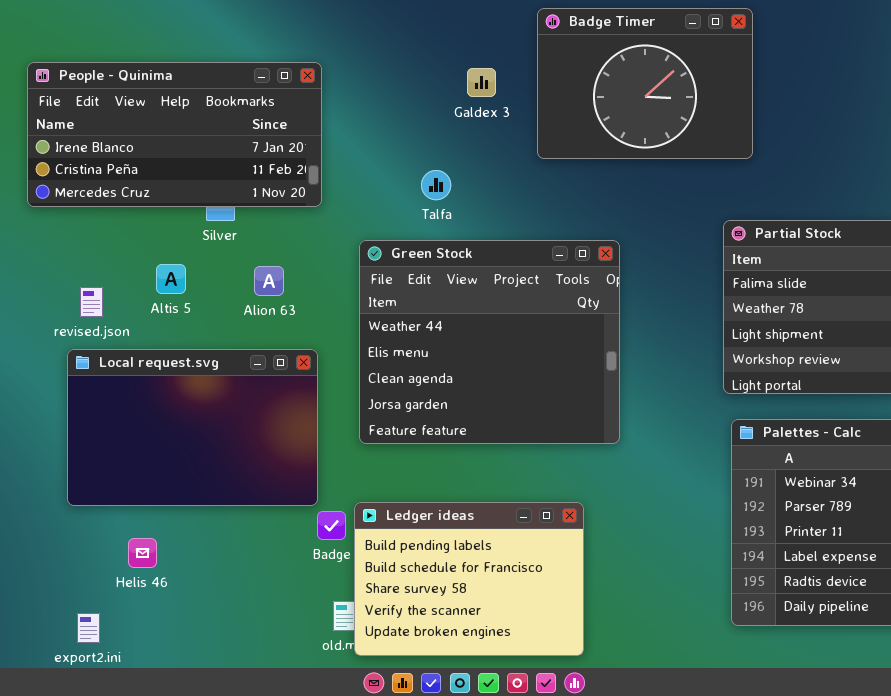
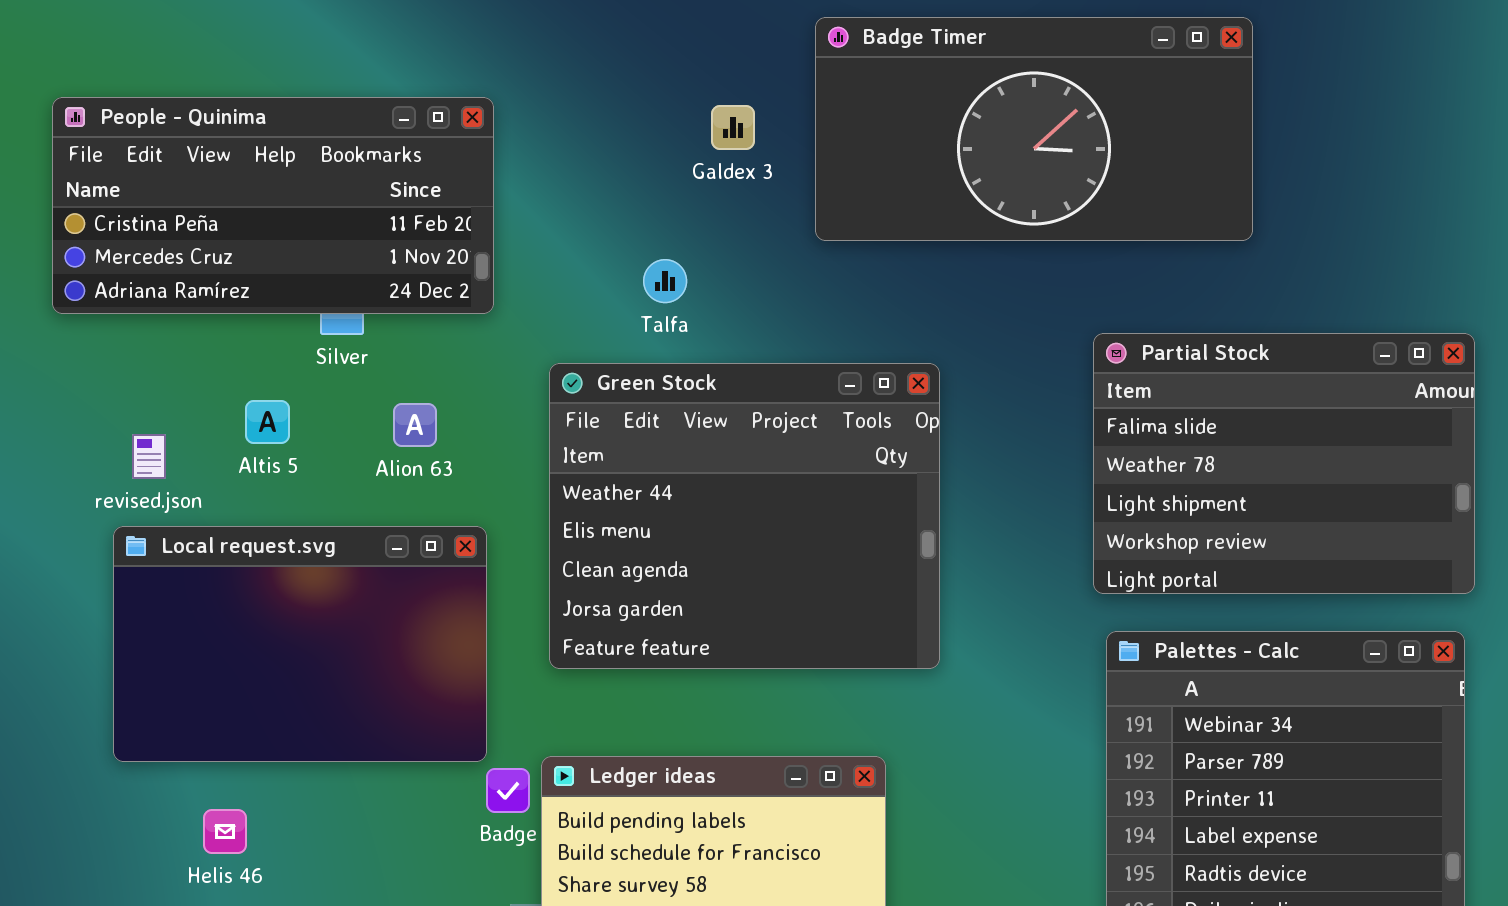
Badge Timer: [537,8,753,159] -> [815,17,1253,241], resized
People - Quinima: [27,62,322,207] -> [52,97,494,314], scrolled down 1 row

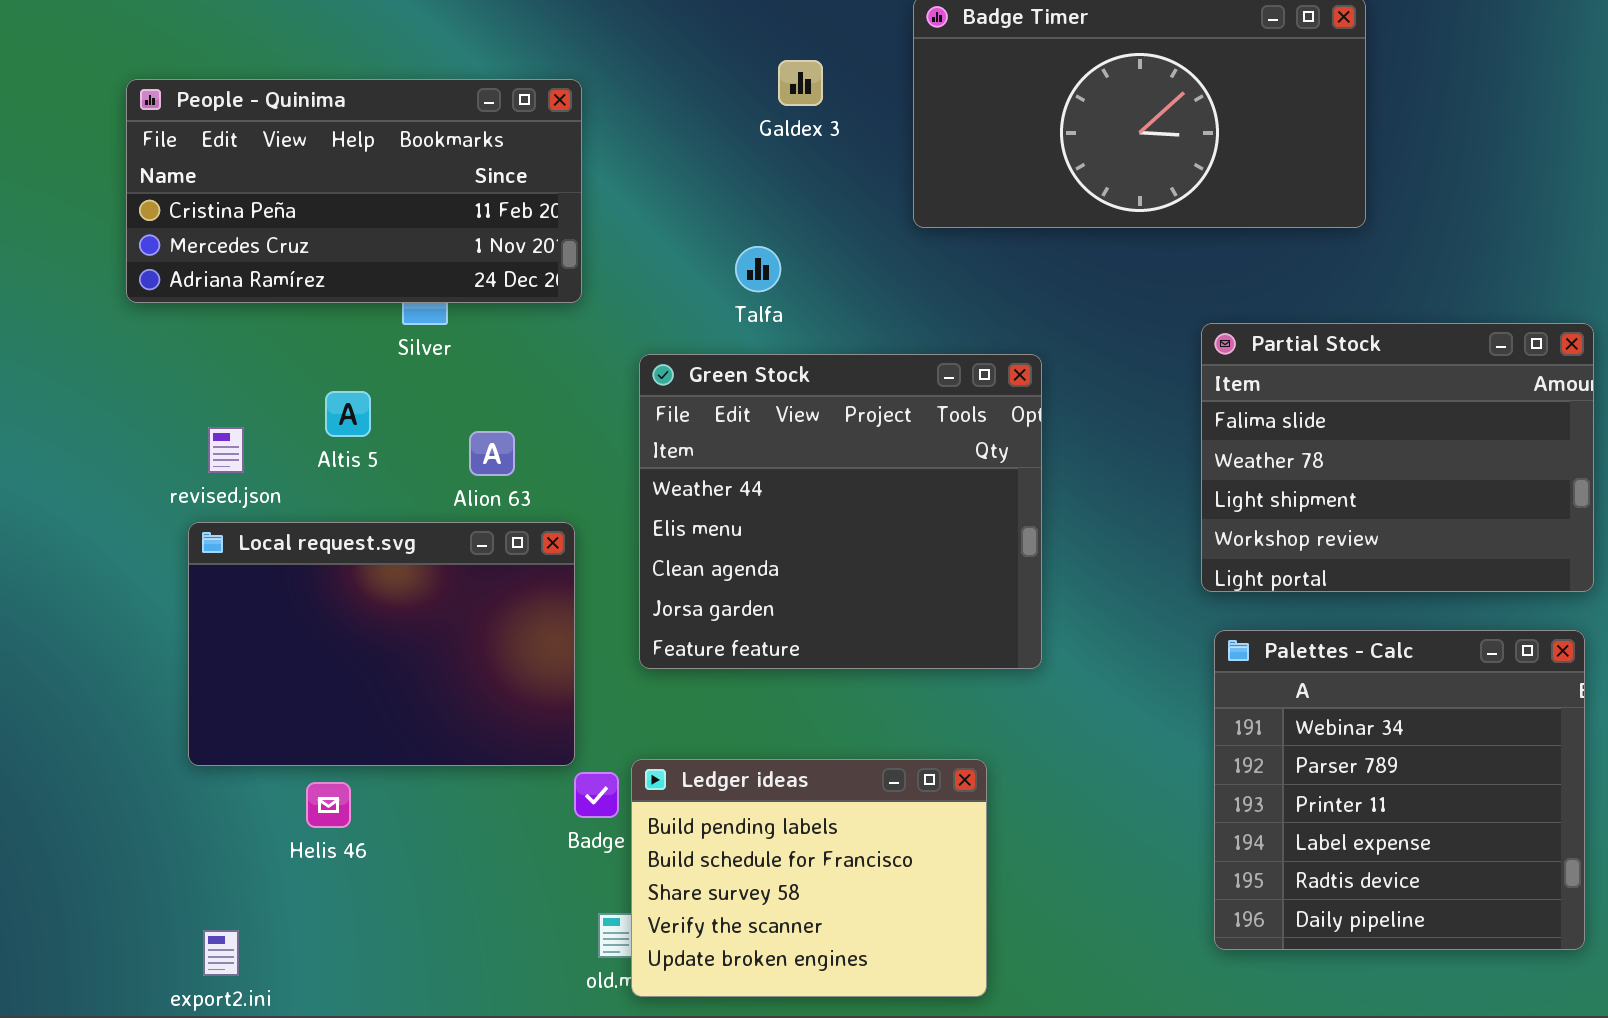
Galdex 3: [711,105,755,150] -> [778,60,823,106], moved
Alion 63: [393,403,437,447] -> [469,431,515,476], moved
Helis 46: [203,809,247,854] -> [306,782,351,828], moved

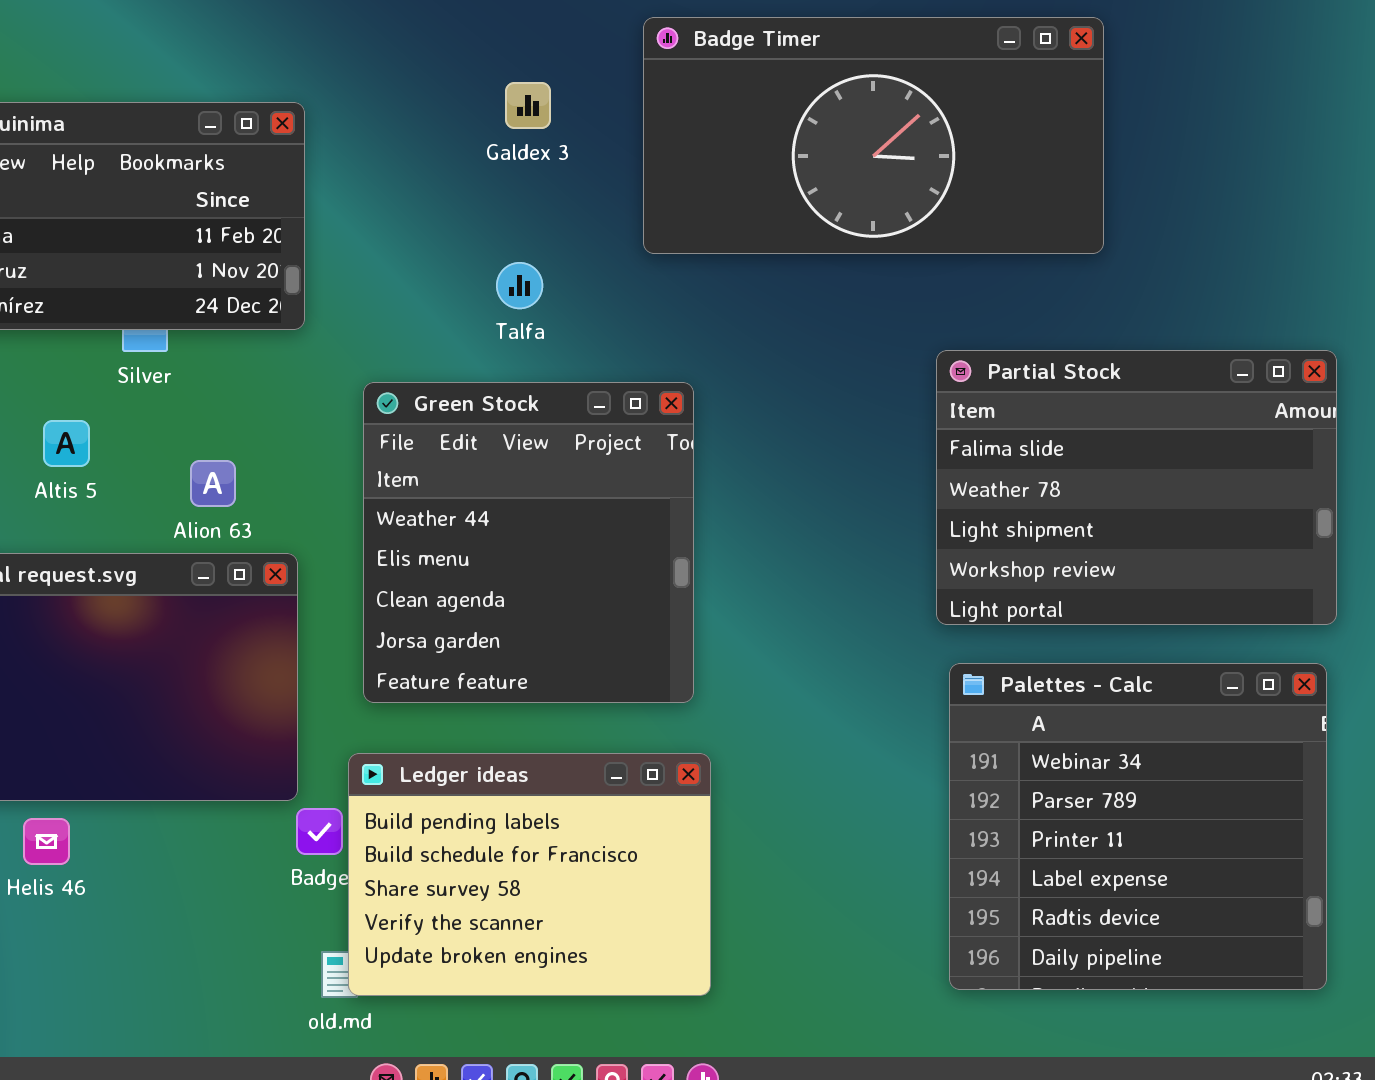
Talfa: [735,246,781,292] -> [496,262,543,309], moved
Green Stock: [639,354,1042,669] -> [363,382,694,703], resized
Ledger ideas: [631,759,987,997] -> [348,753,711,996], moved

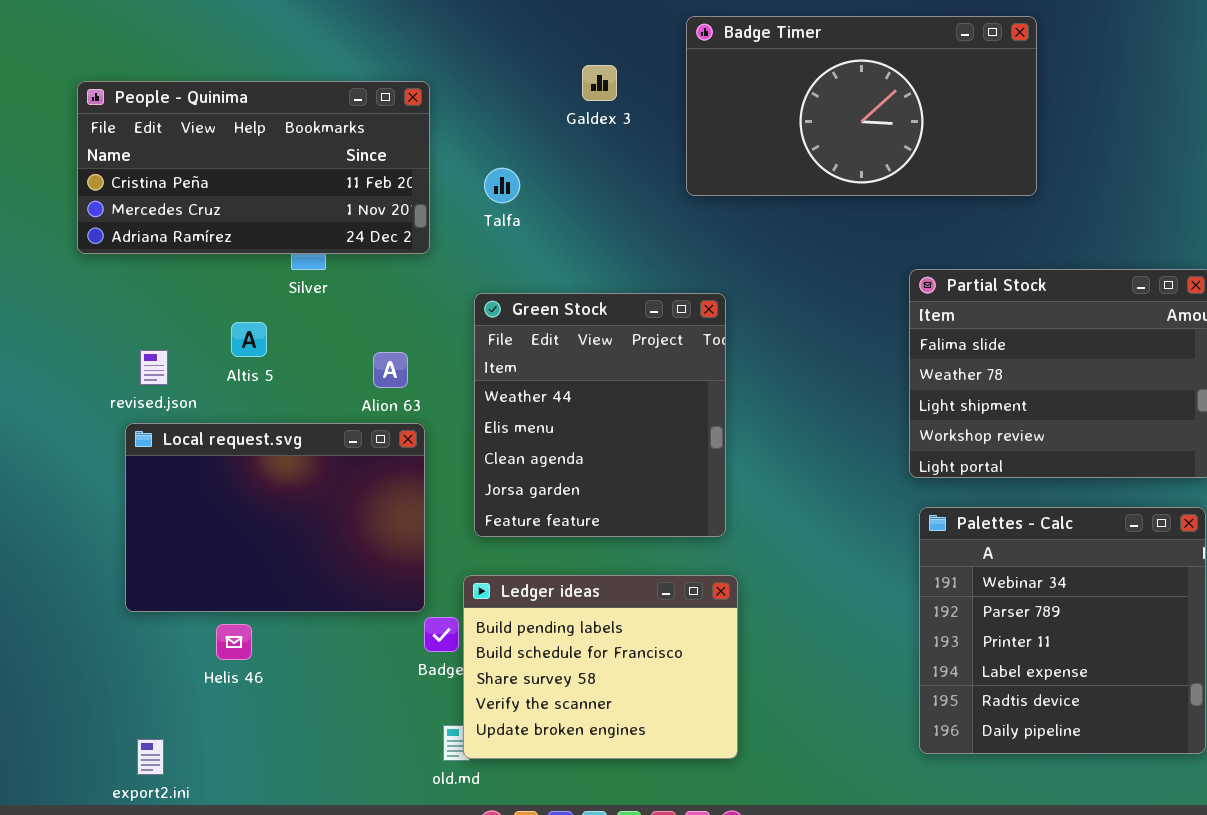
Talfa: [496,262,543,309] -> [484,168,520,203], moved
Alion 63: [190,460,236,507] -> [373,352,408,388], moved

